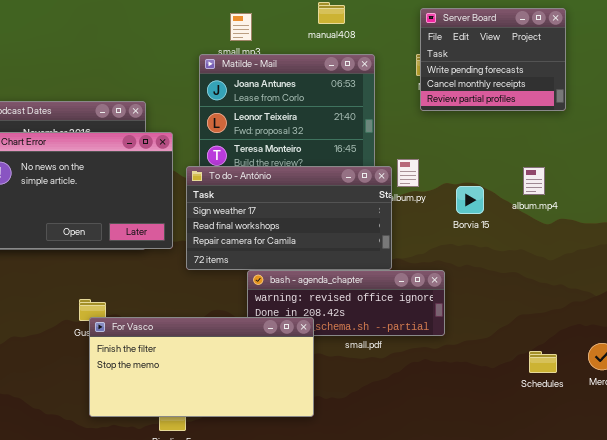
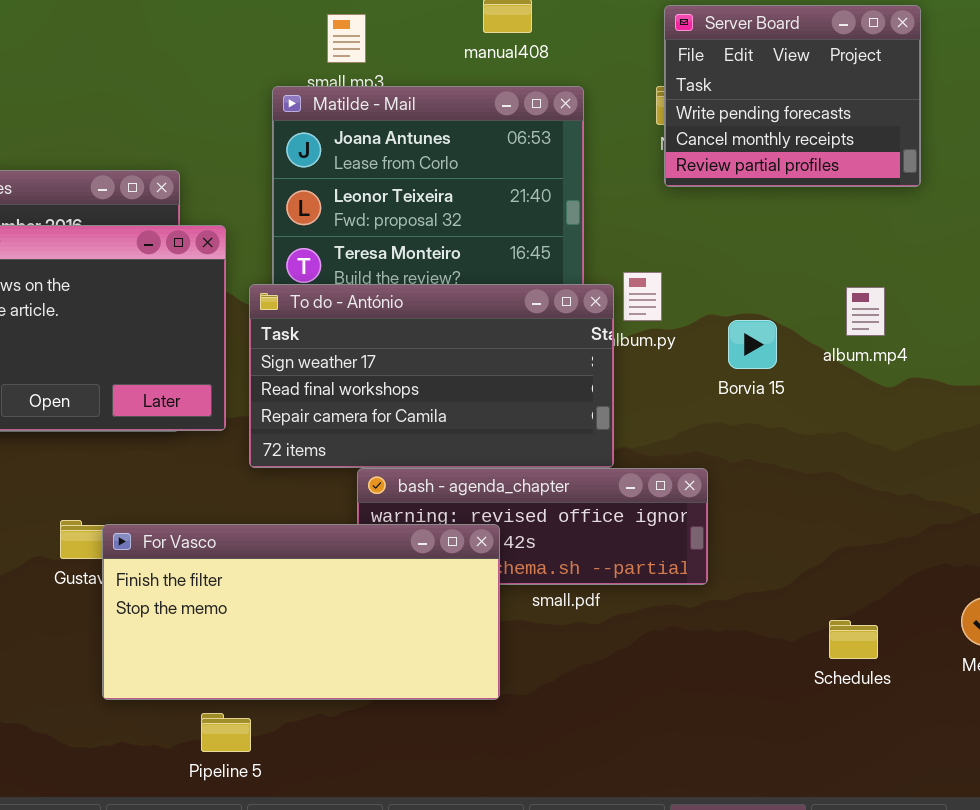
For Vasco: [89,317,314,417] -> [102,524,500,700], moved
Schedules: [529,351,557,373] -> [829,620,878,659], moved

